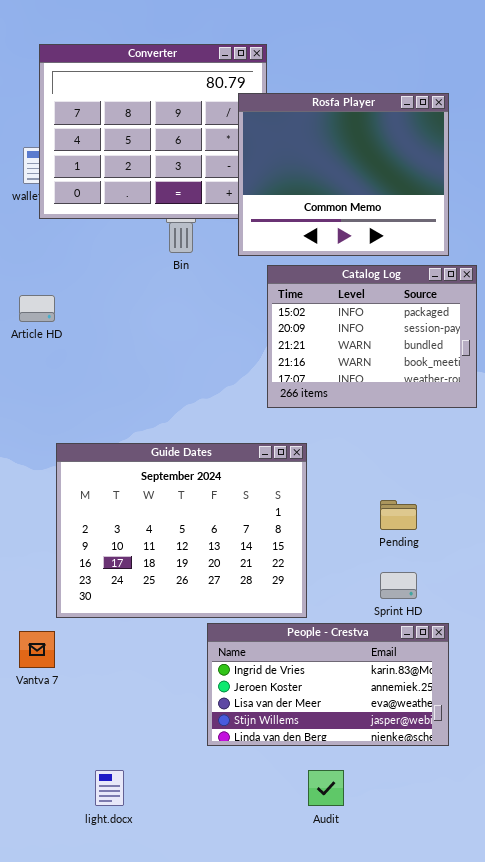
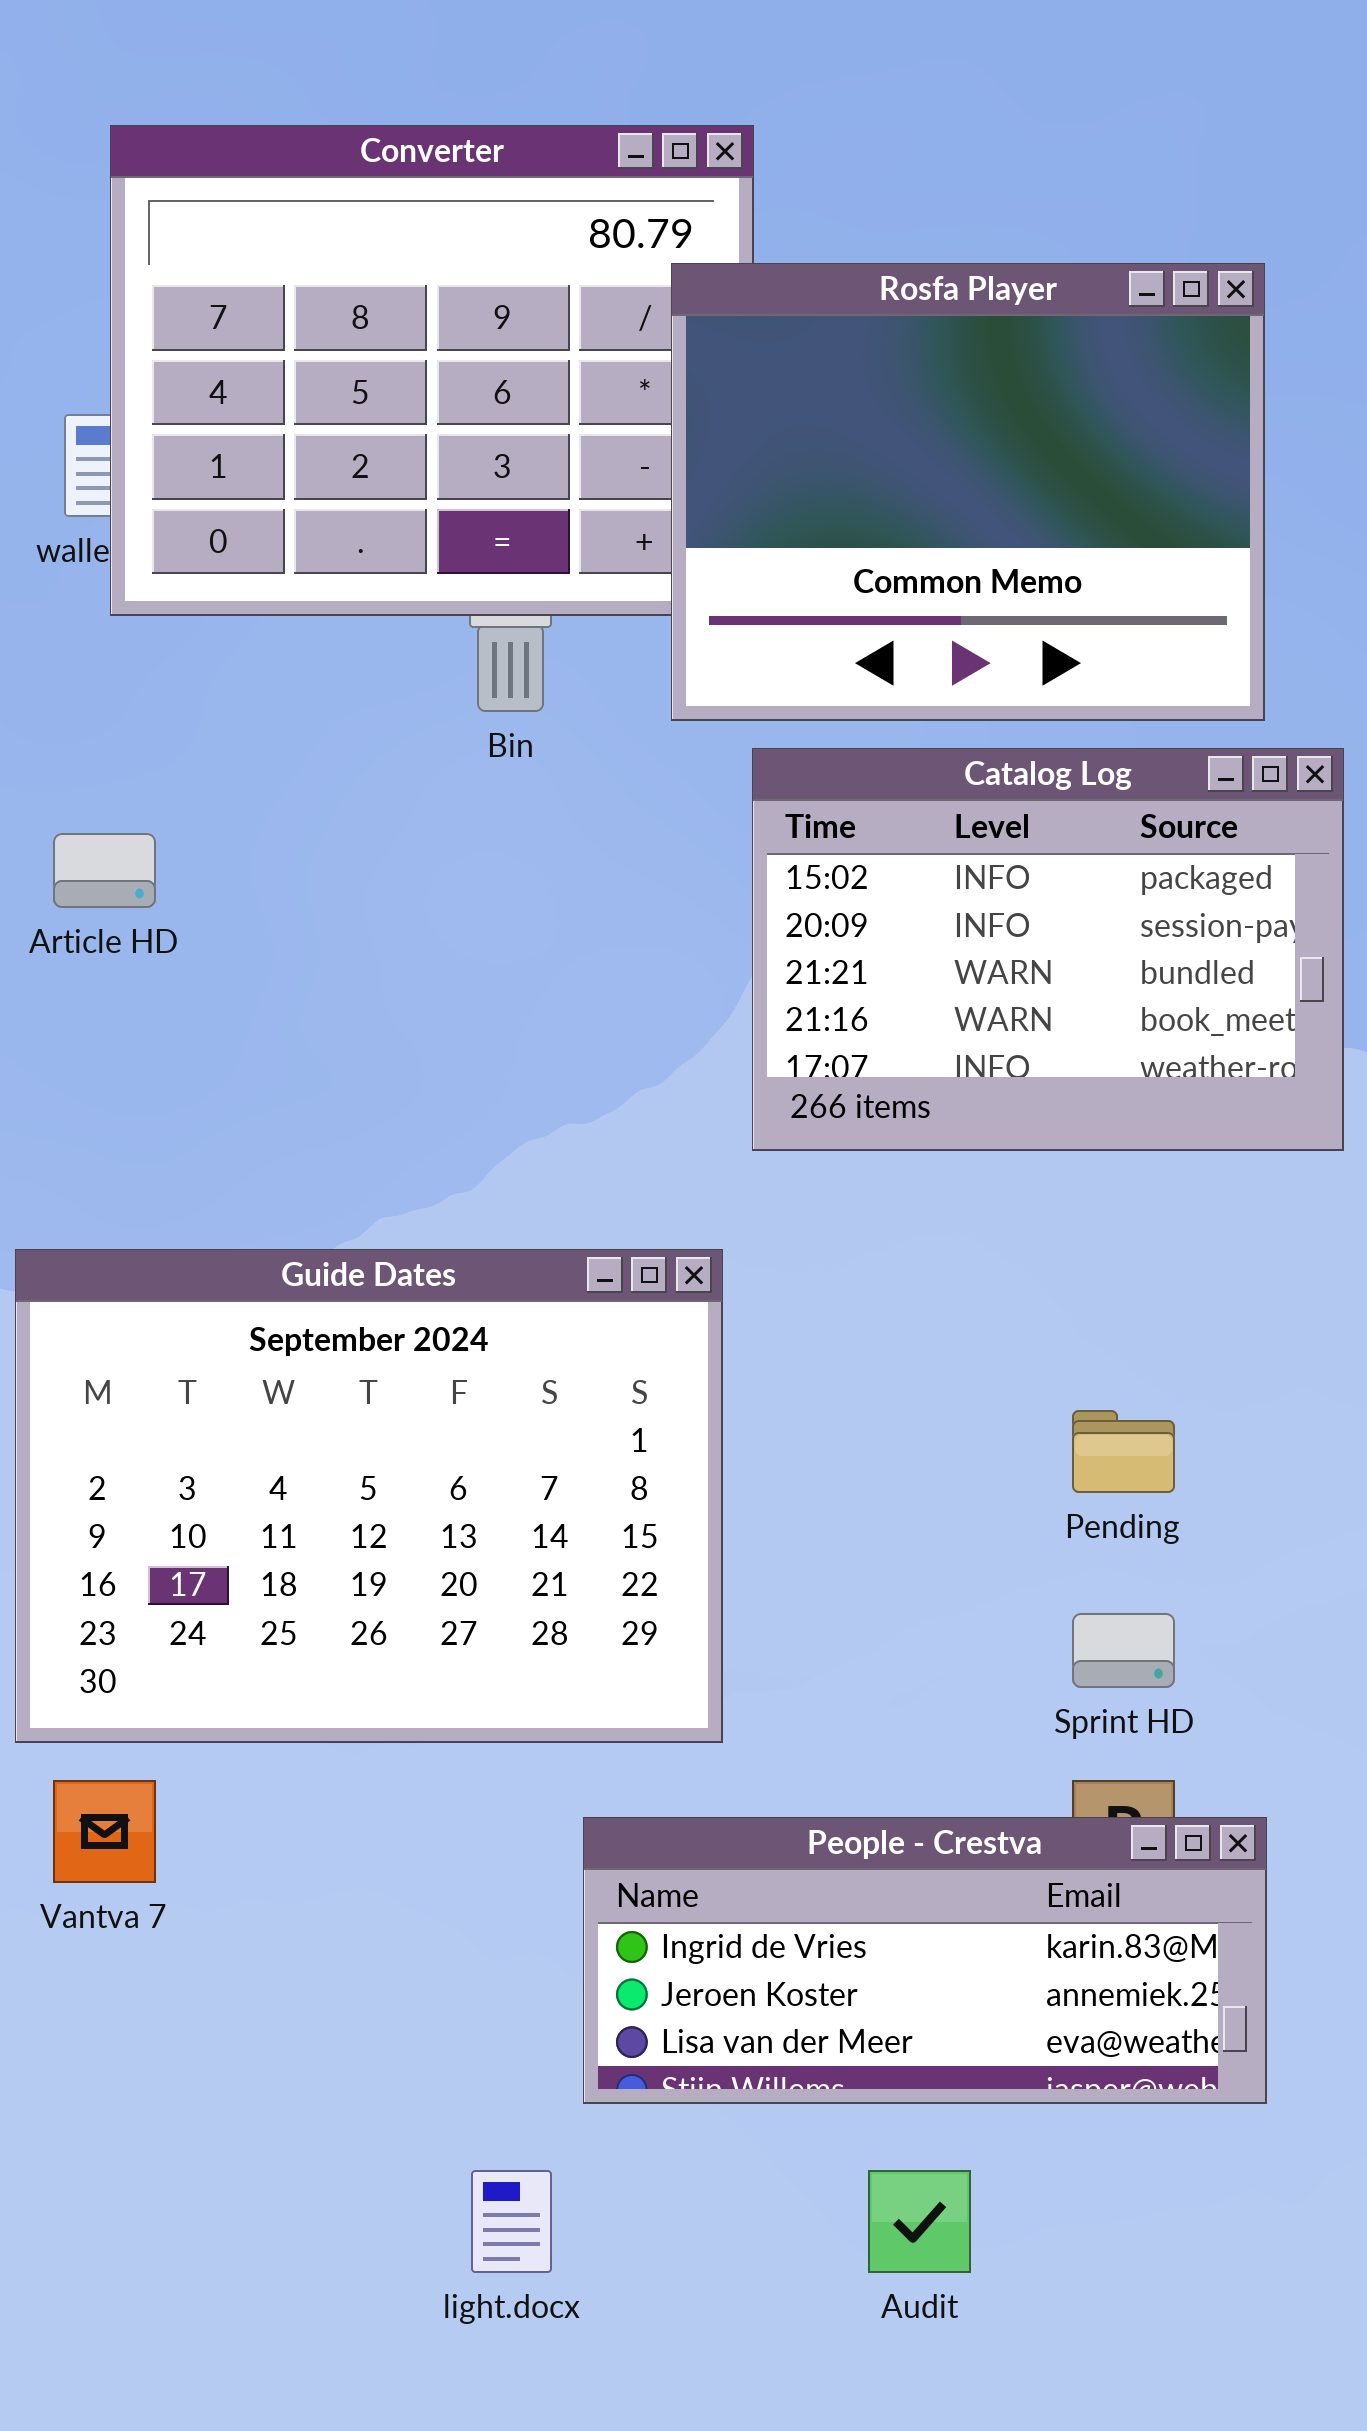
Guide Dates: [56,443,307,618] -> [15,1249,723,1743], moved
People - Crestva: [207,623,449,746] -> [583,1817,1267,2104], resized
light.docx: [95,770,124,806] -> [471,2170,552,2273], moved

